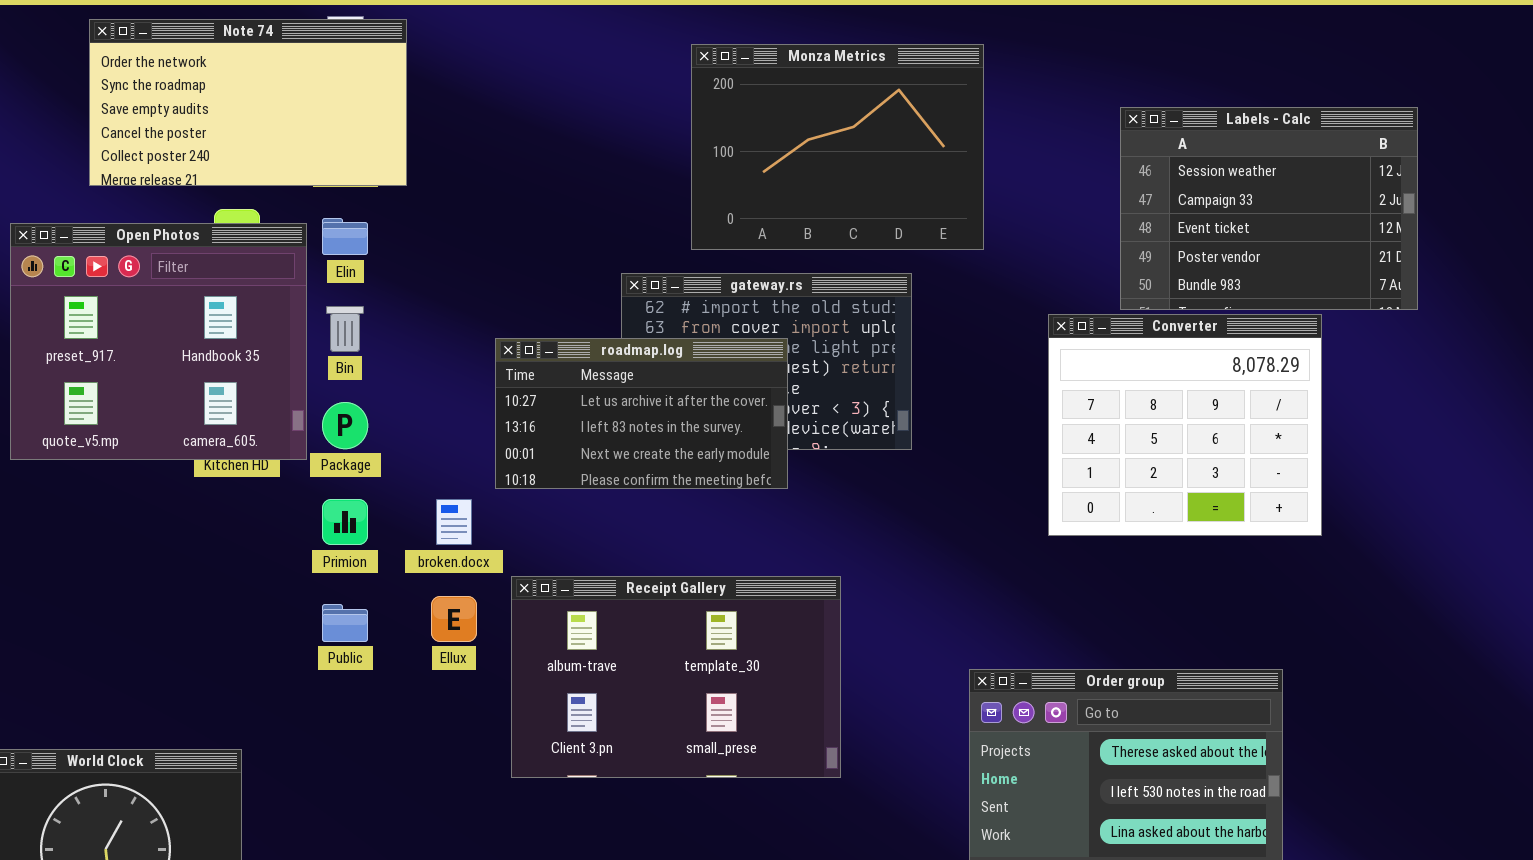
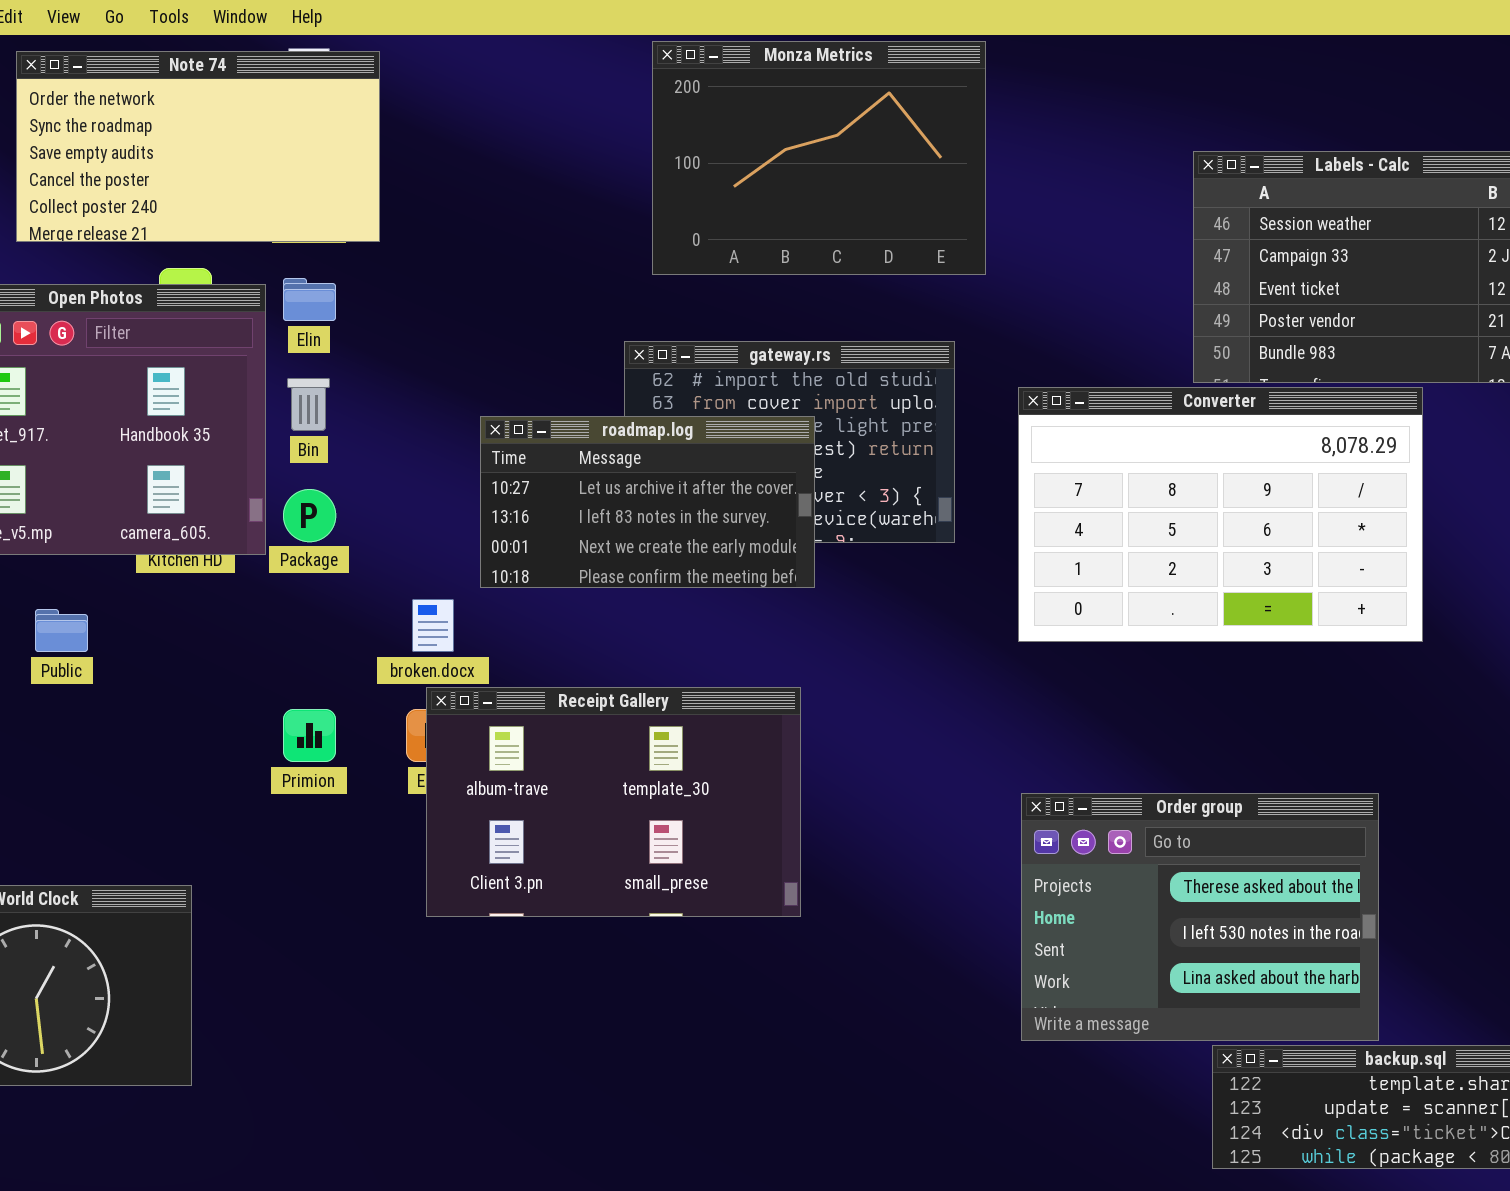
Monza Metrics: [691,44,984,250] -> [652,41,986,275], moved
Converter: [1048,314,1322,536] -> [1018,387,1423,642], resized
Primion: [322,499,368,545] -> [283,709,336,762], moved
Receipt Gallery: [511,576,841,778] -> [426,687,801,917], moved
Public: [322,604,368,642] -> [35,609,88,652], moved

